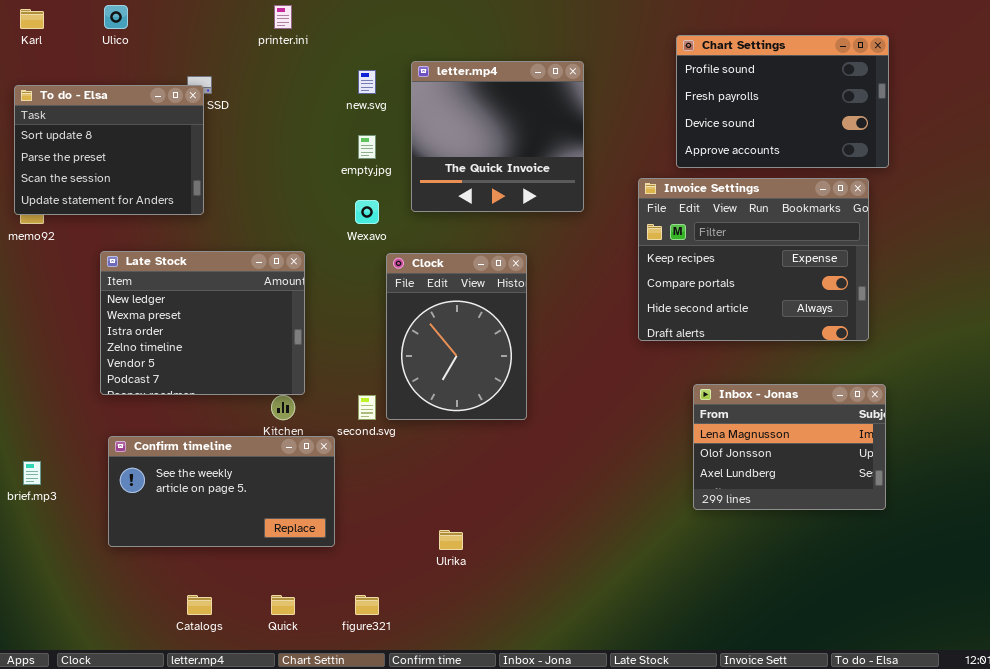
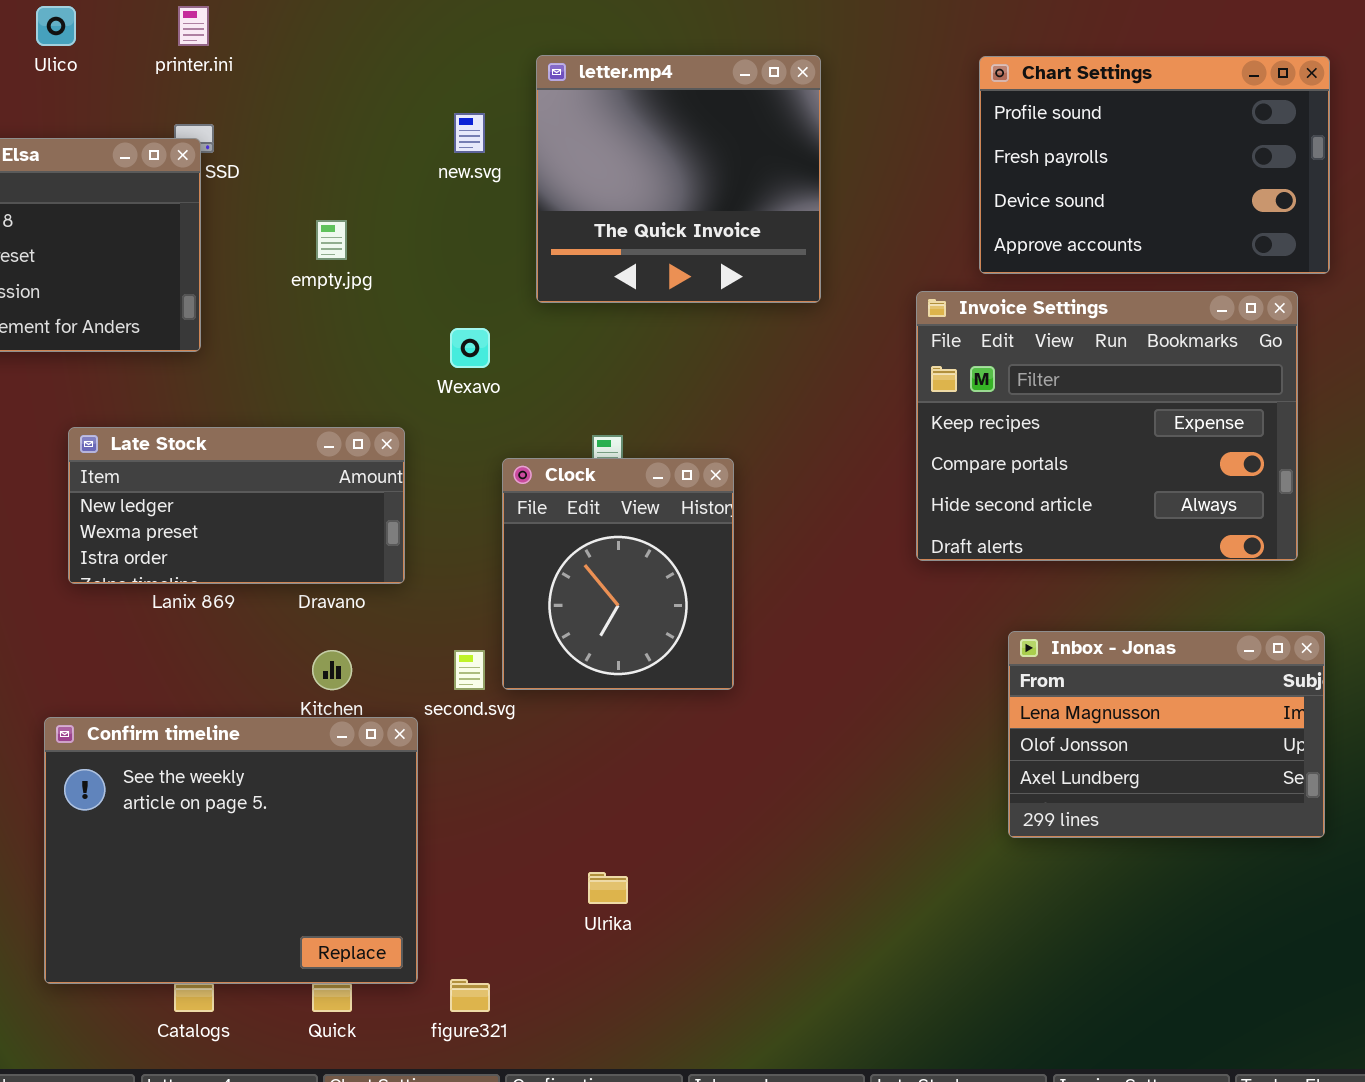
printer.ini: [274,5,292,29] -> [178,6,209,46], moved
letter.mp4: [411,61,584,212] -> [536,55,821,303], moved
empty.jpg: [358,135,376,159] -> [316,220,347,260], moved
Late Stock: [100,251,305,395] -> [68,427,405,584], moved, resized
Clock: [386,253,527,420] -> [502,458,734,690], resized
Confirm timeline: [108,436,335,547] -> [44,717,418,984], resized

